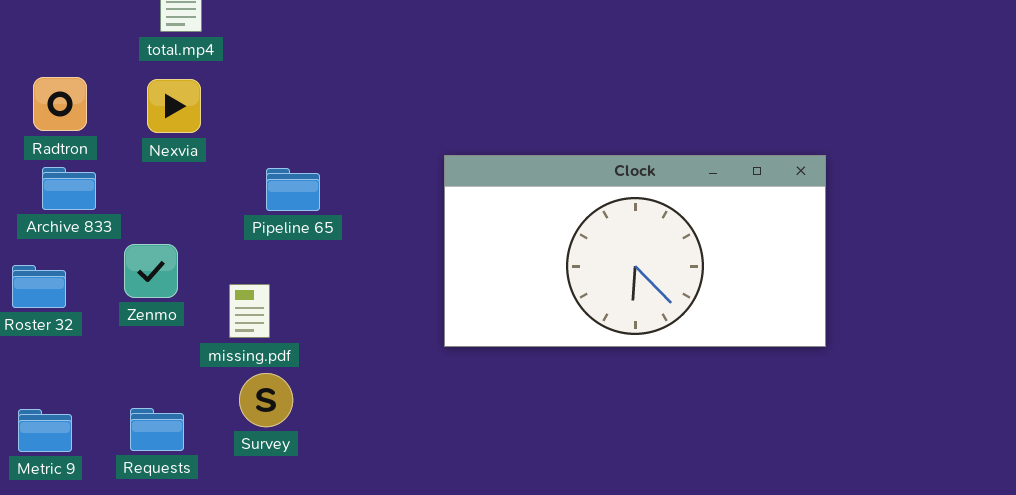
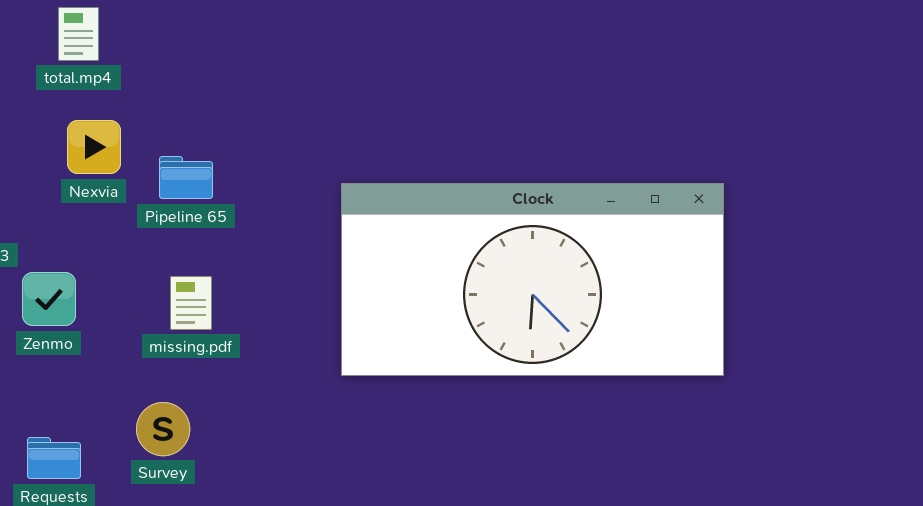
Nexvia: [147,79,201,133] -> [67,120,121,174], moved
Pipeline 65: [266,168,320,211] -> [159,156,213,199], moved
missing.pdf: [229,284,270,338] -> [170,276,212,330], moved

